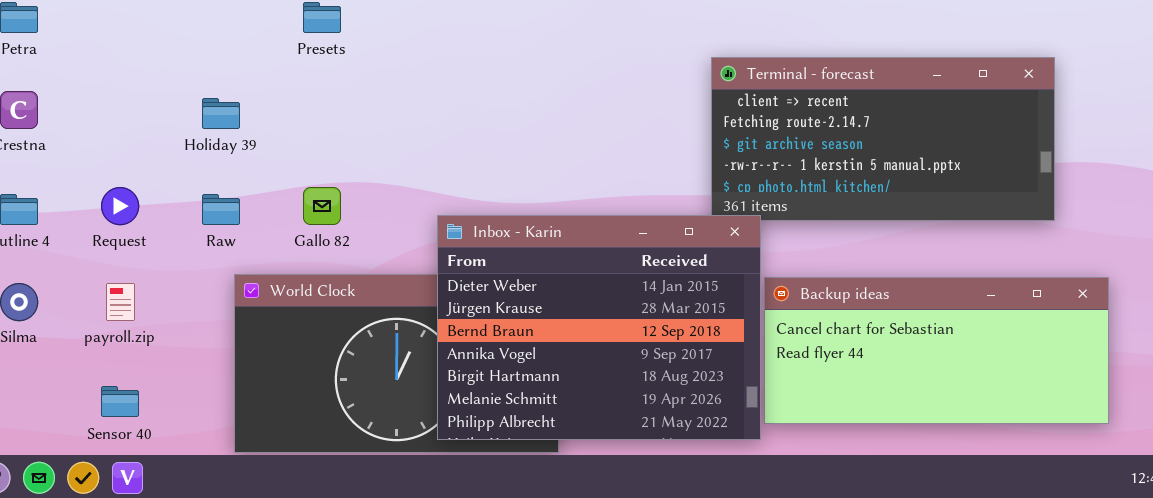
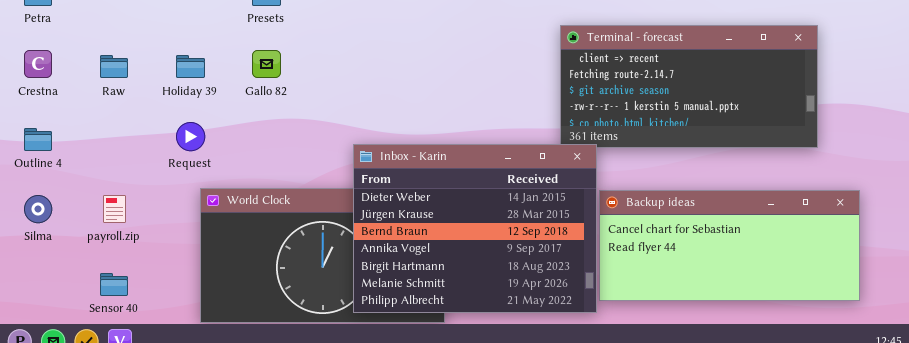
Request: [101,187,139,225] -> [176,122,205,151], moved
Gallo 82: [303,187,341,225] -> [252,50,281,78], moved
Raw: [202,194,240,225] -> [100,55,128,78], moved

